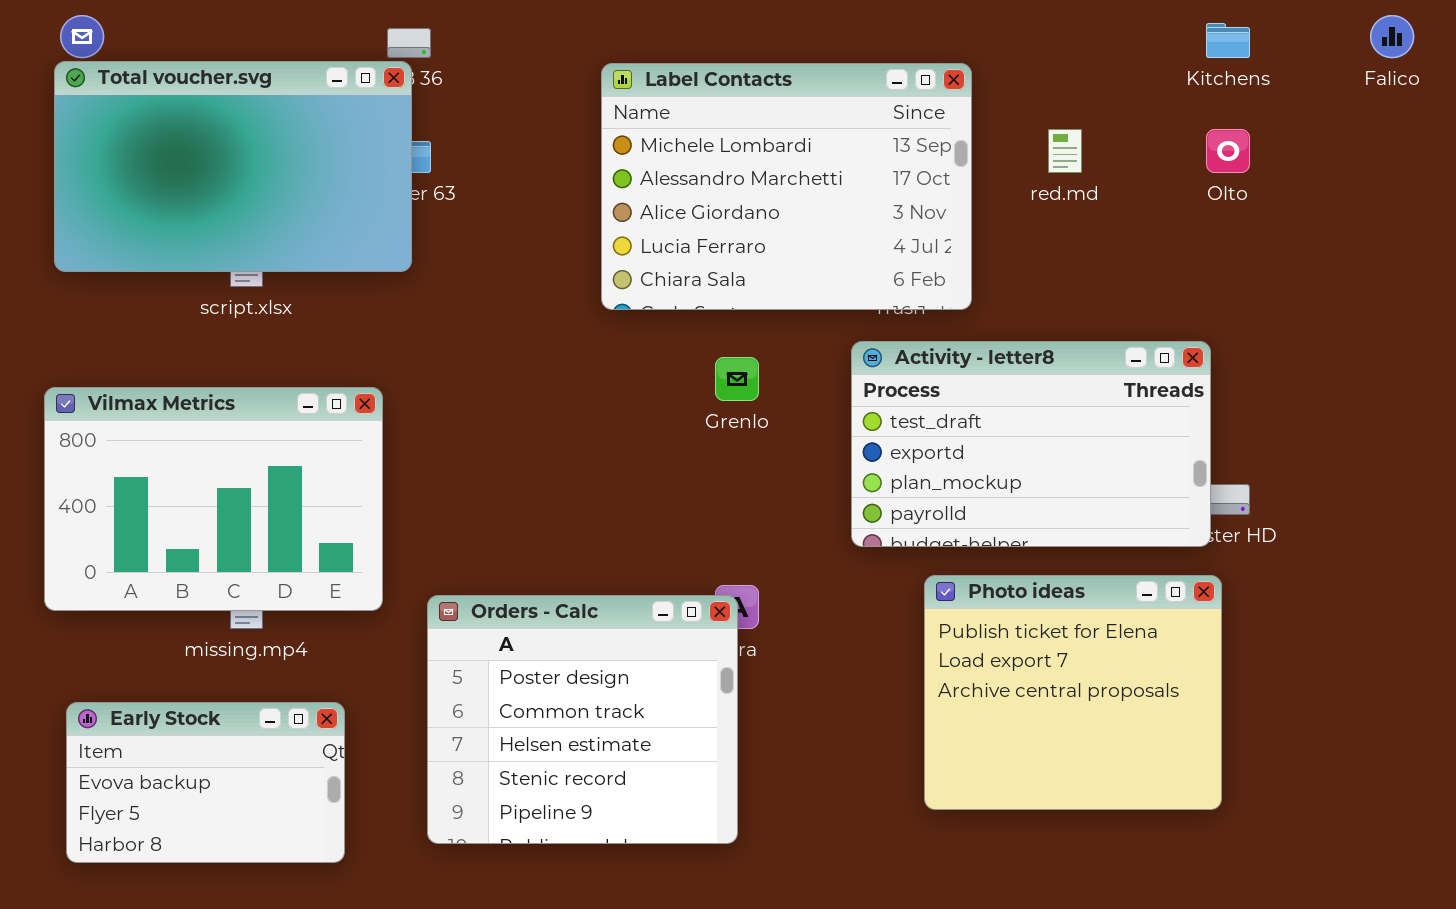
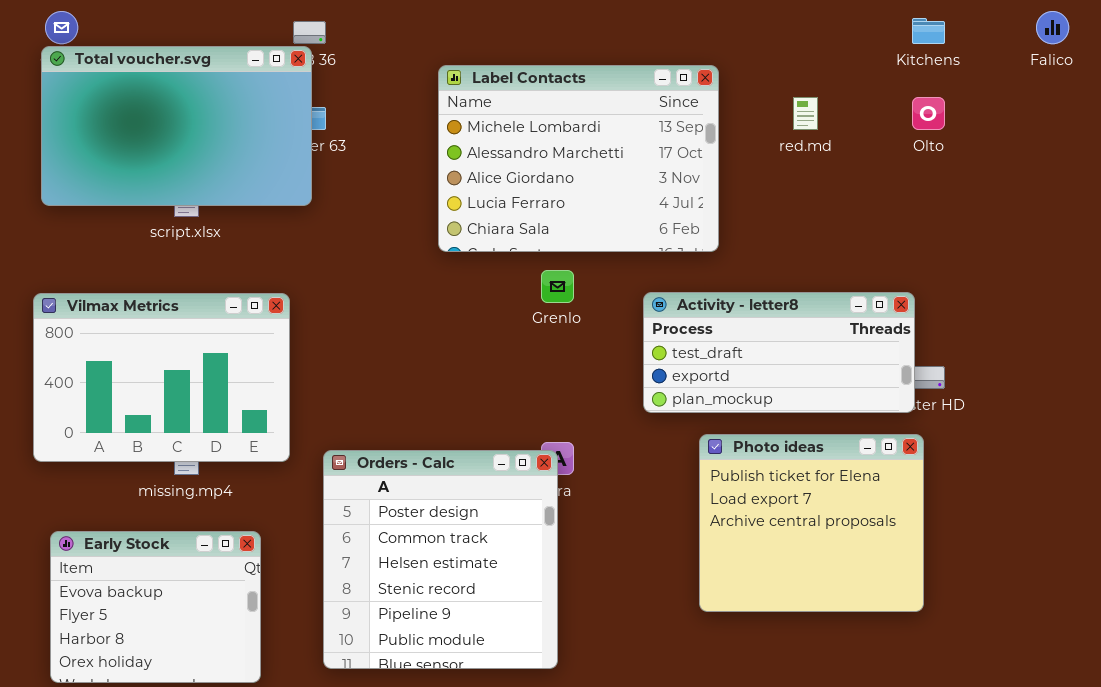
Label Contacts: [601,63,972,310] -> [438,65,719,252], moved
Activity - letter8: [851,341,1211,547] -> [643,292,915,413], resized
Orders - Calc: [427,595,738,844] -> [323,450,558,669], resized
Early Stock: [66,702,345,863] -> [50,531,261,683], resized

